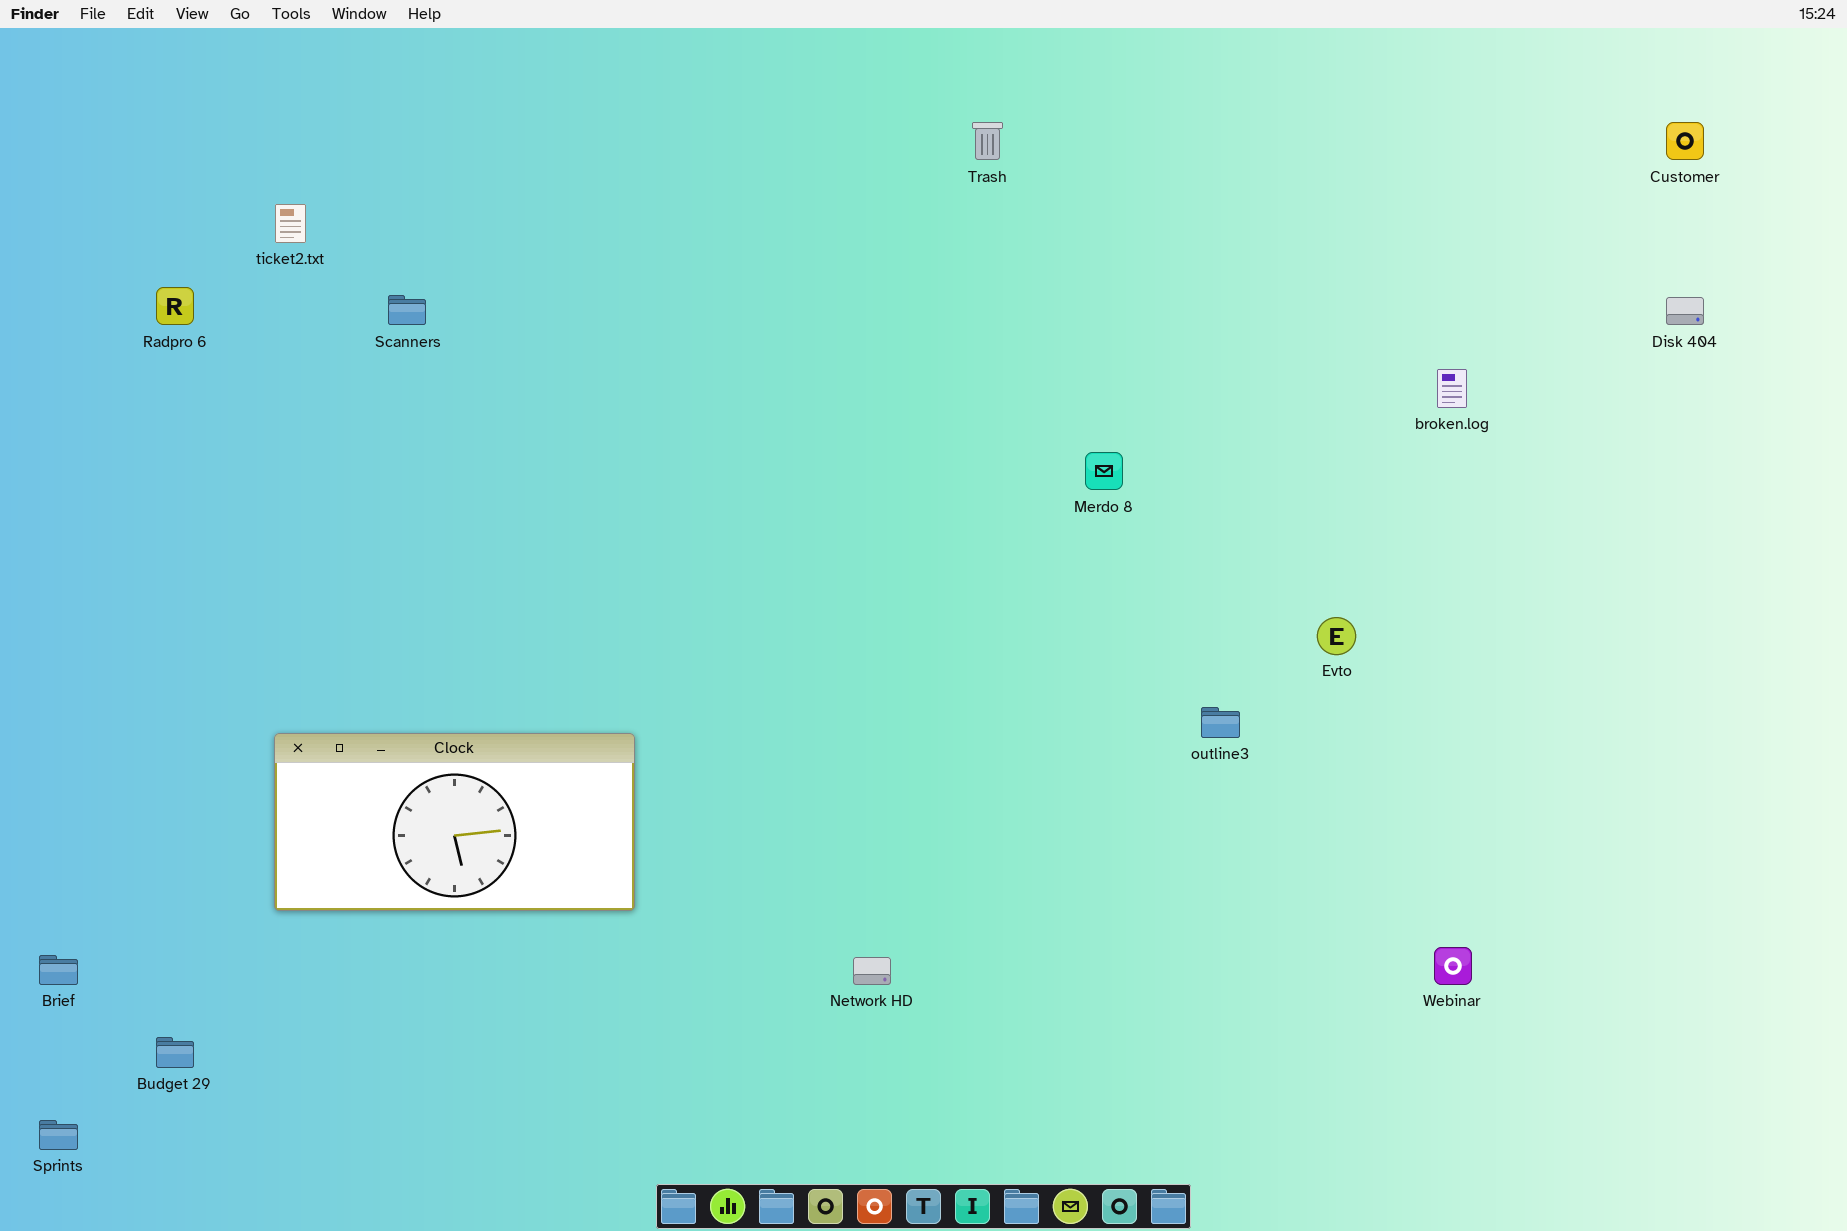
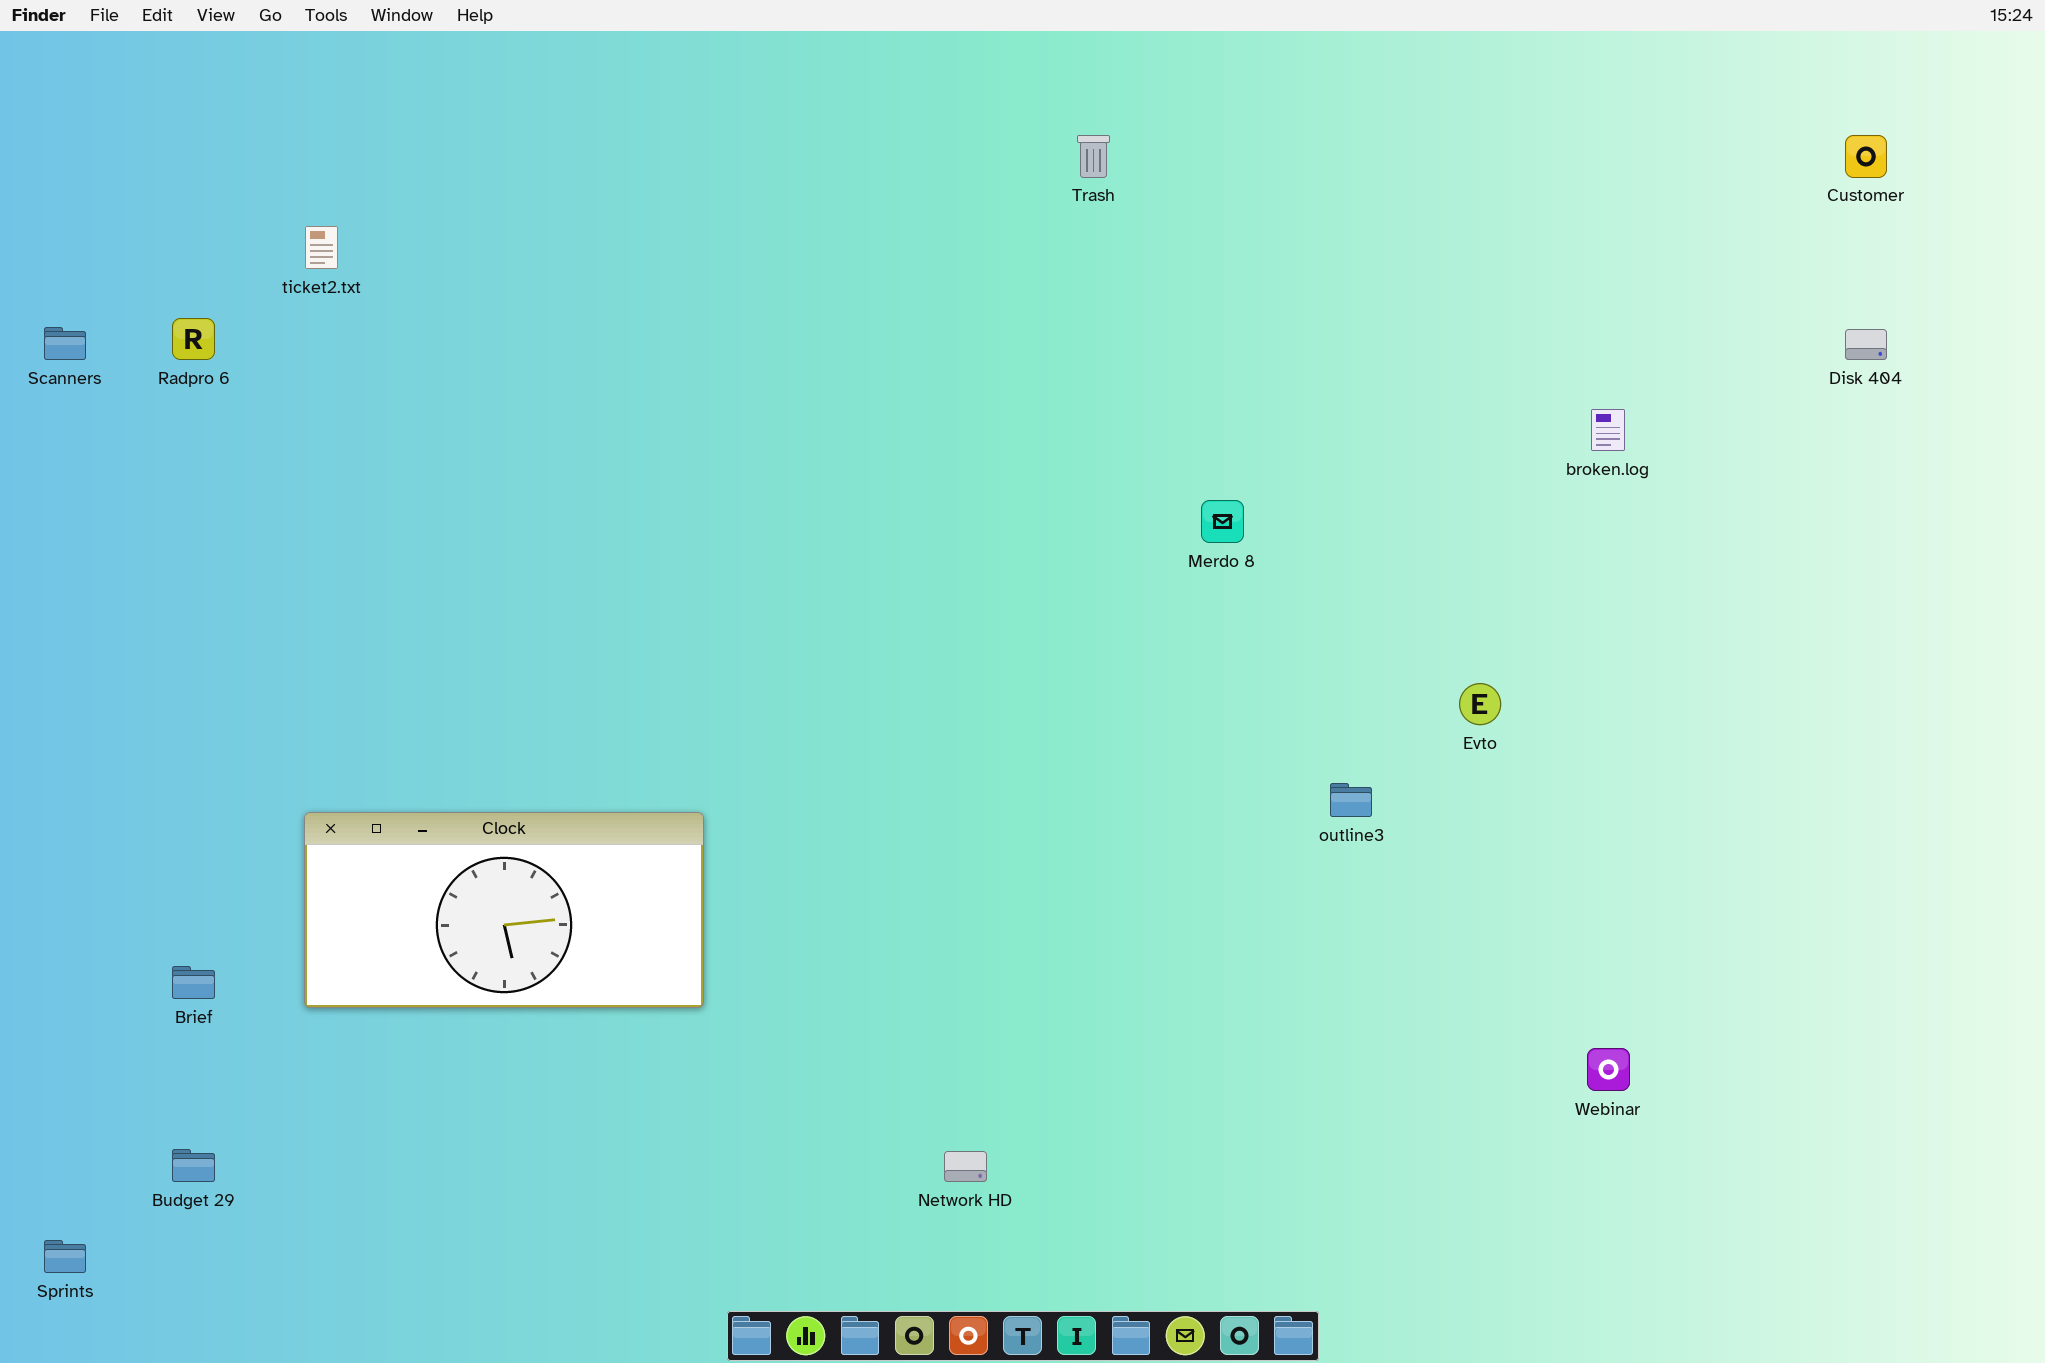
Scanners: [388,295,426,325] -> [44,327,86,360], moved
Brief: [39,955,78,985] -> [172,966,215,999], moved
Network HD: [853,957,891,985] -> [944,1151,987,1182], moved

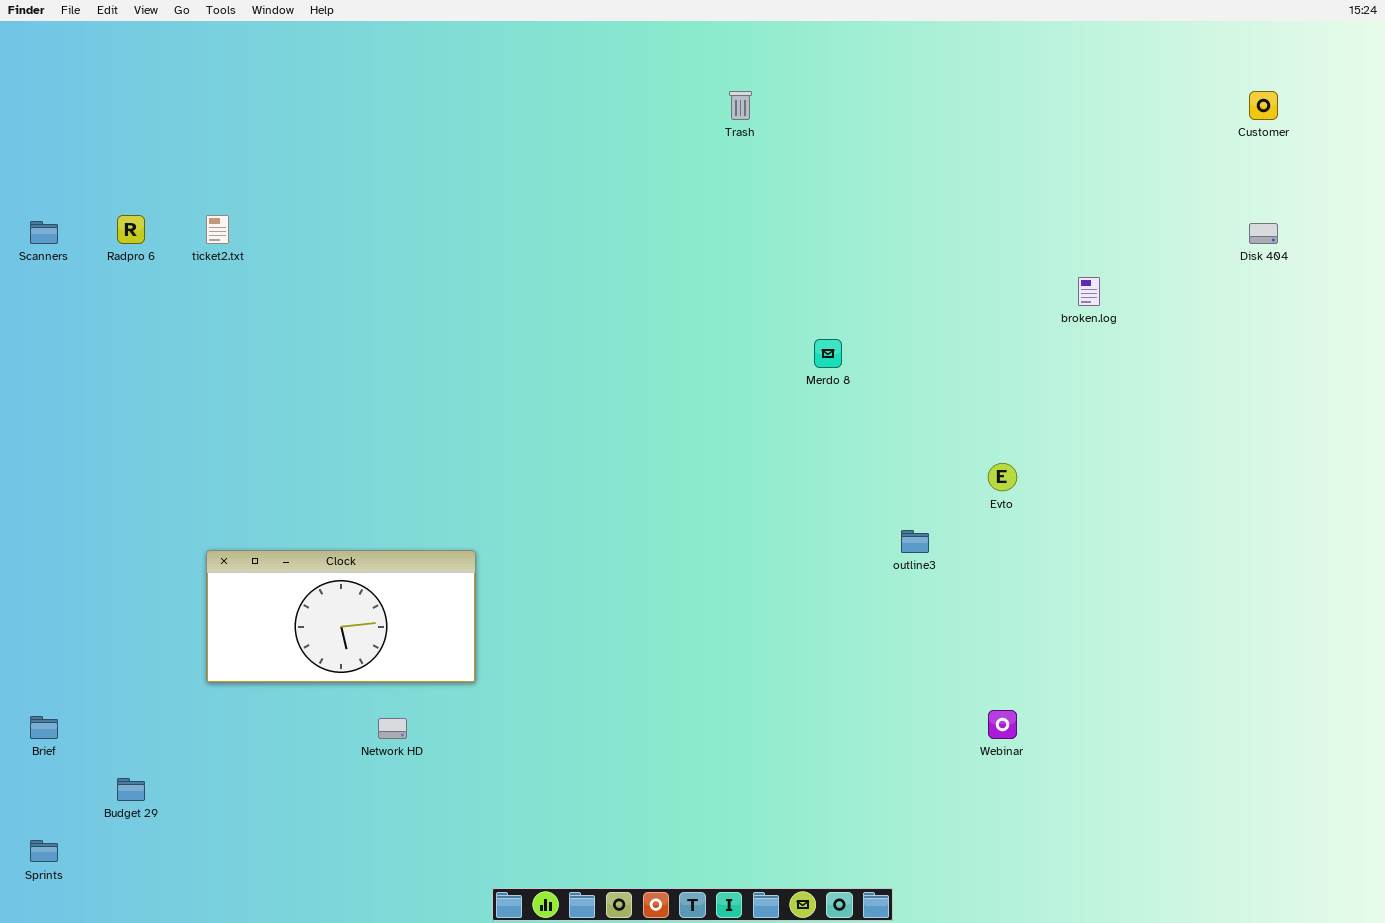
ticket2.txt: [305,226,338,269] -> [206,215,229,244], moved
Brief: [172,966,215,999] -> [30,716,58,739], moved
Webinar: [1587,1048,1630,1091] -> [988,710,1017,739], moved
Network HD: [944,1151,987,1182] -> [378,718,407,739], moved

